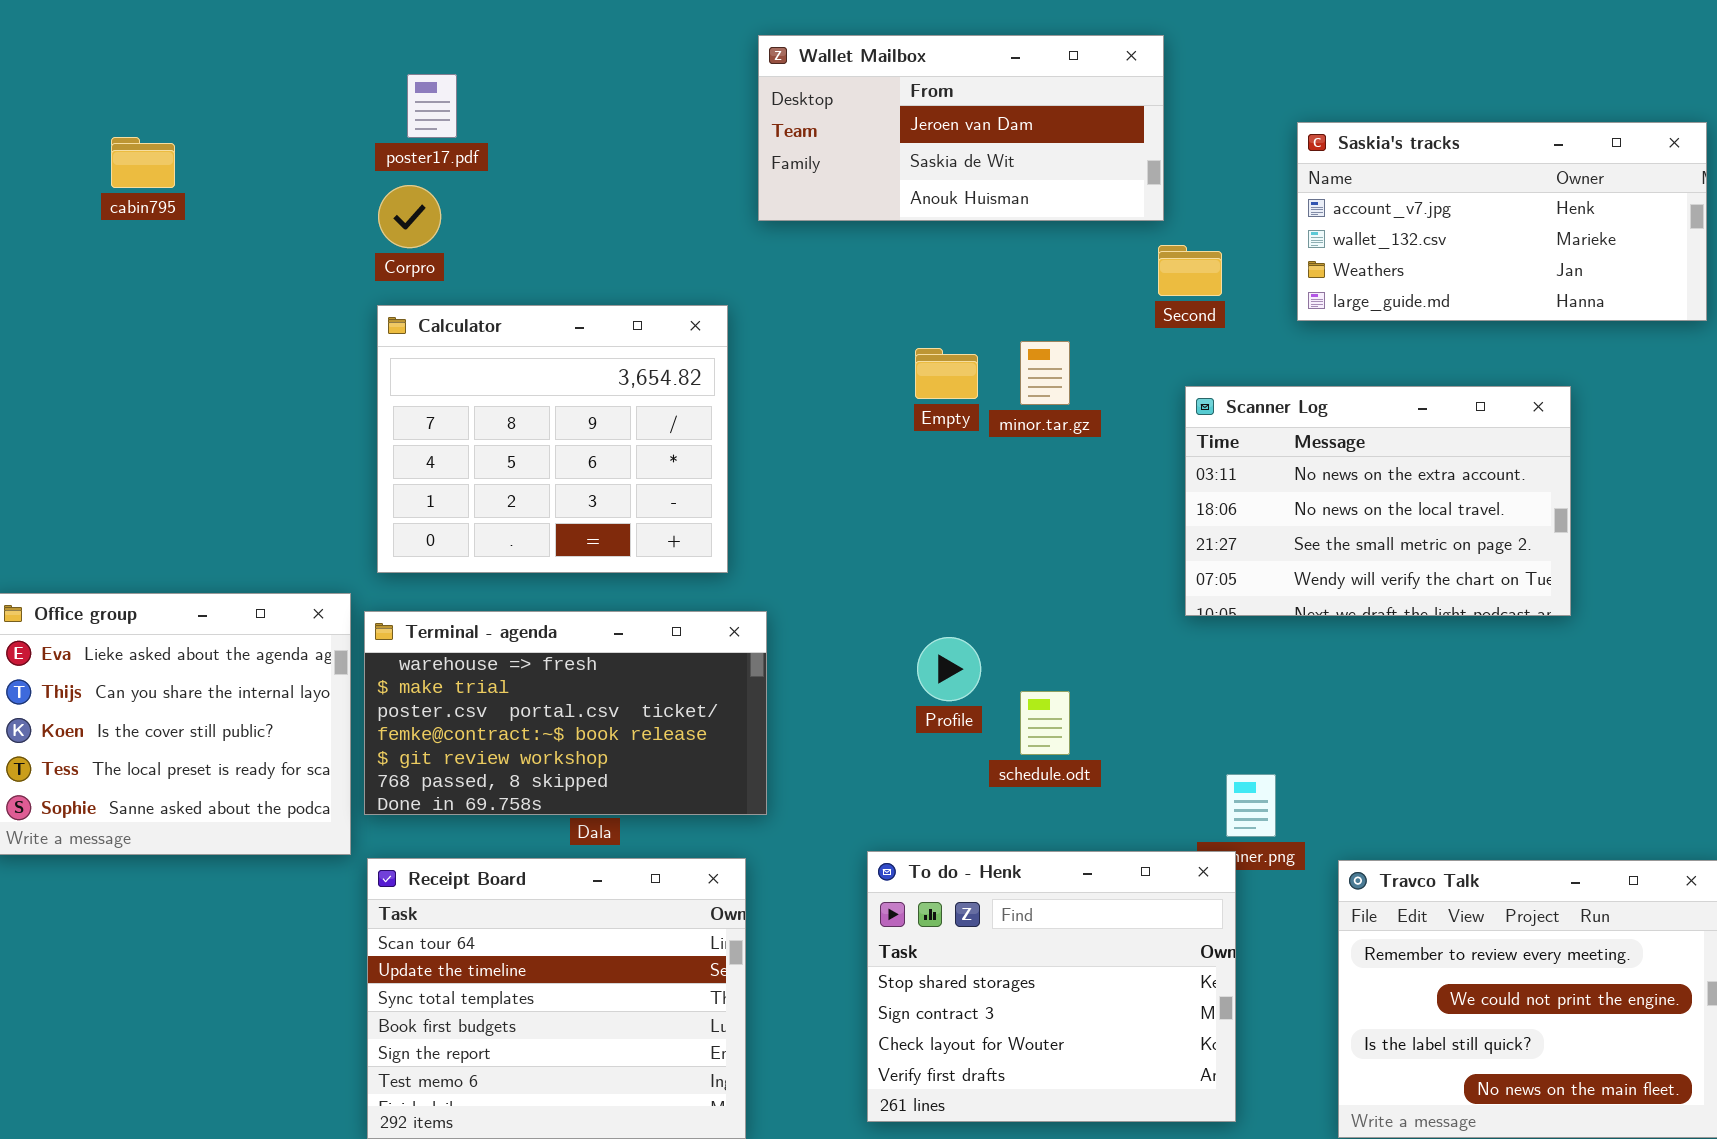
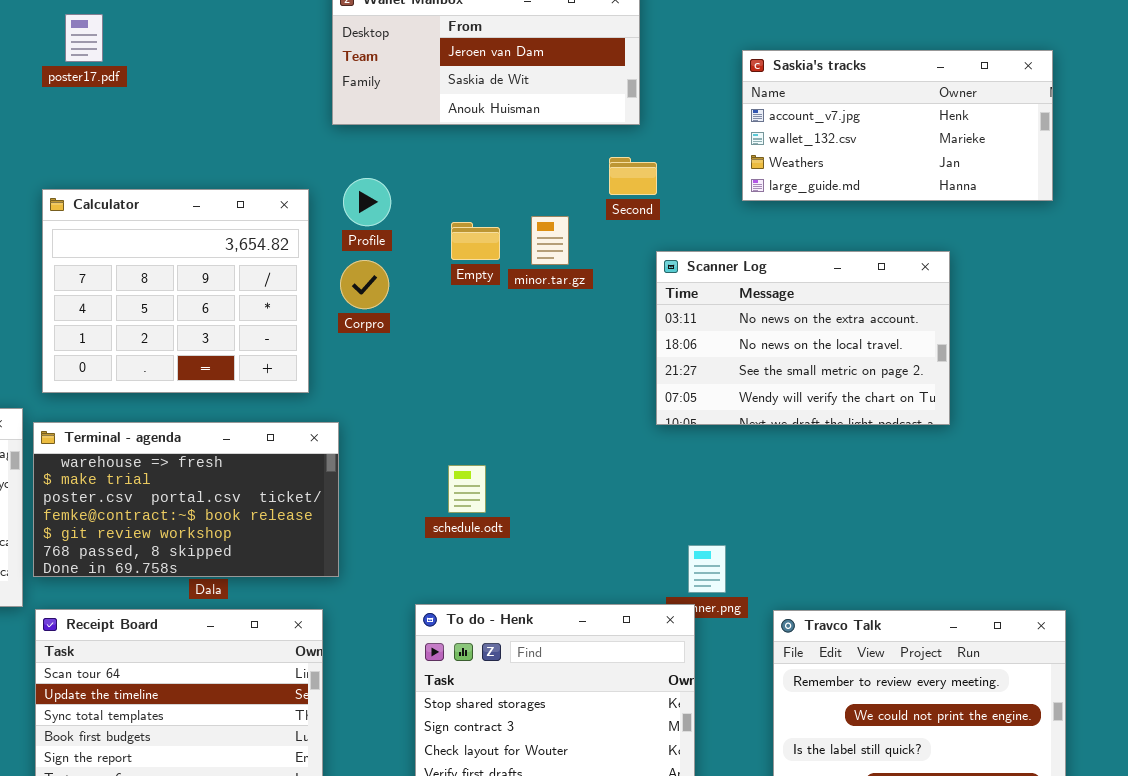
Corpro: [378,185,441,248] -> [340,260,389,309], moved
Second: [1158,245,1222,296] -> [609,157,657,195], moved
Profile: [917,637,981,701] -> [343,178,391,226], moved
schedule.odt: [1020,691,1070,755] -> [448,465,486,513], moved

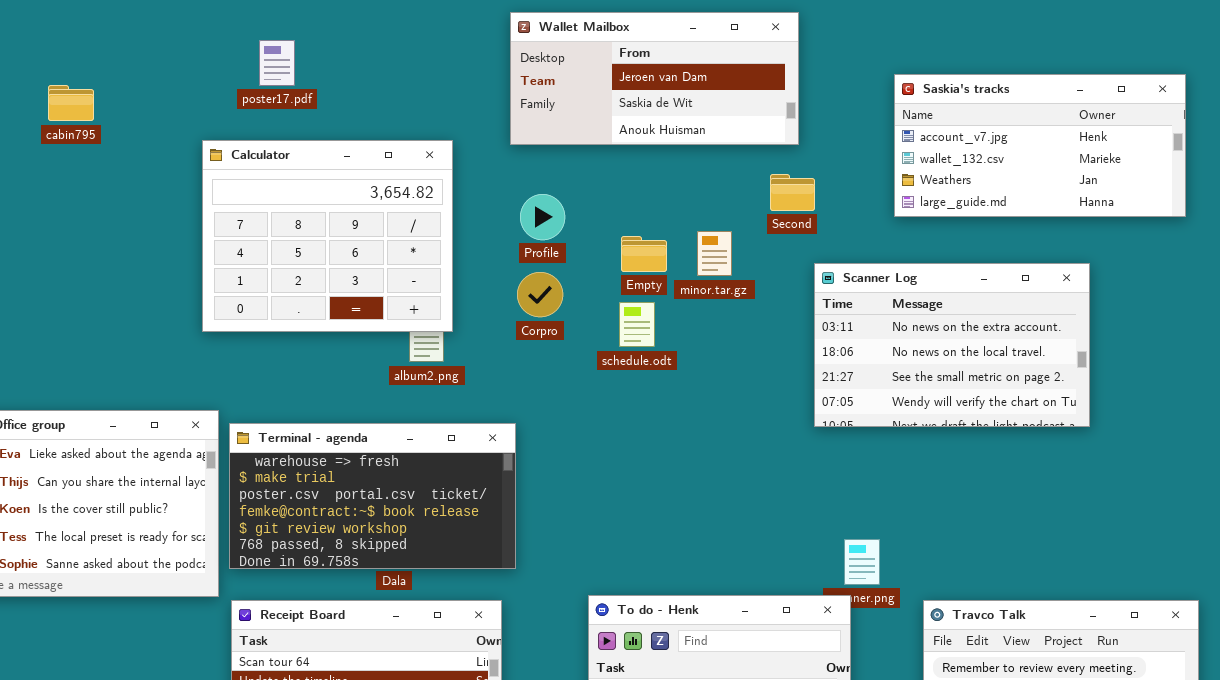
Calculator: [42,189,309,393] -> [202,140,453,332], moved
schedule.odt: [448,465,486,513] -> [619,302,655,347], moved

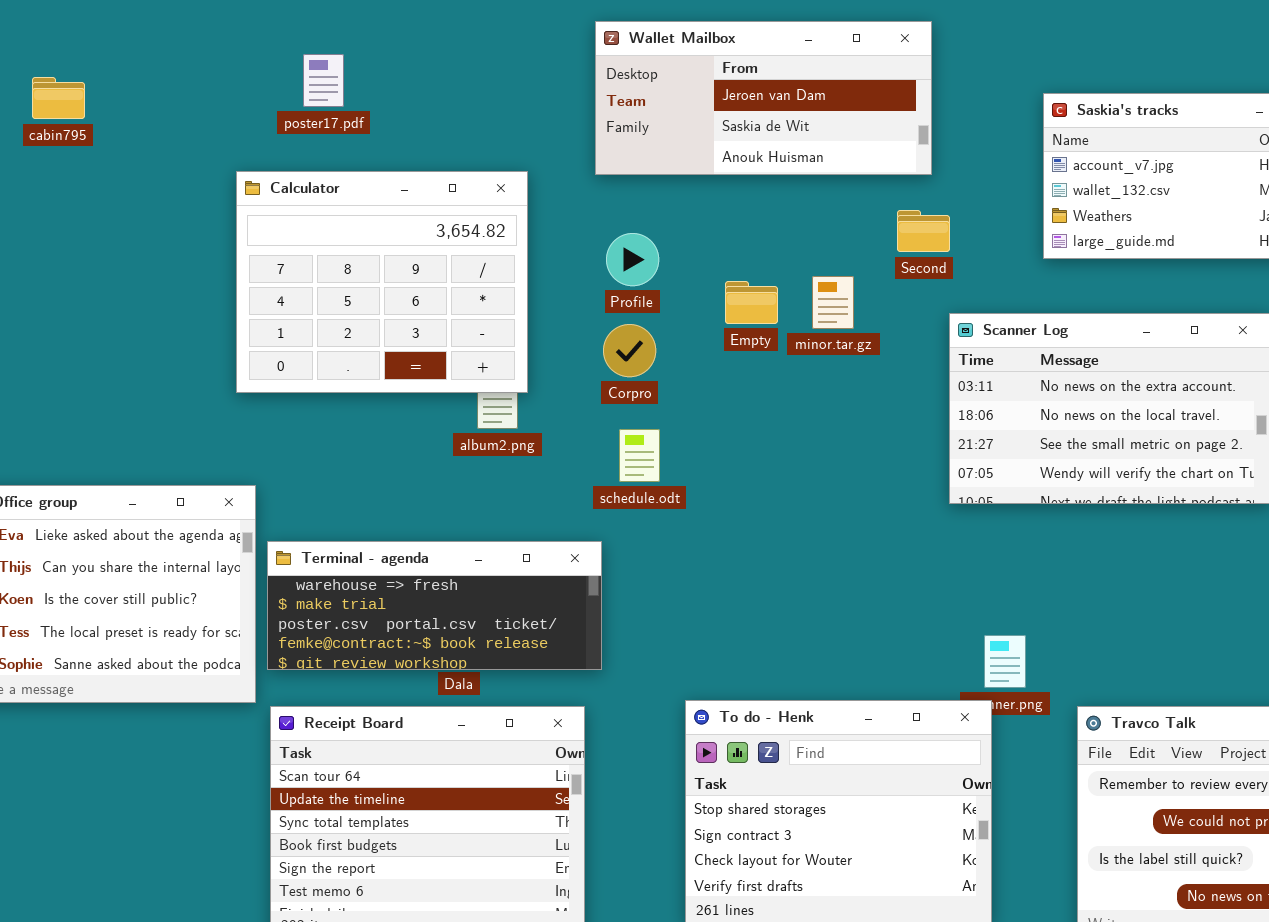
cabin795: [48,85,94,121] -> [32,77,85,119], moved
schedule.odt: [619,302,655,347] -> [619,429,660,482], moved
Terminal - agenda: [229,423,516,569] -> [267,541,602,670], resized

